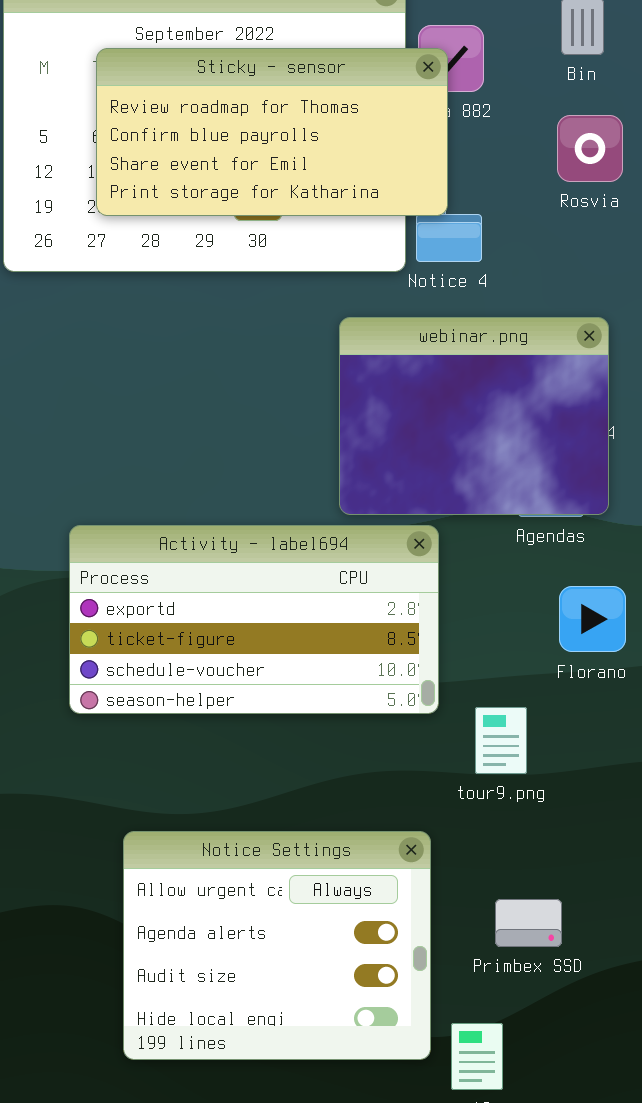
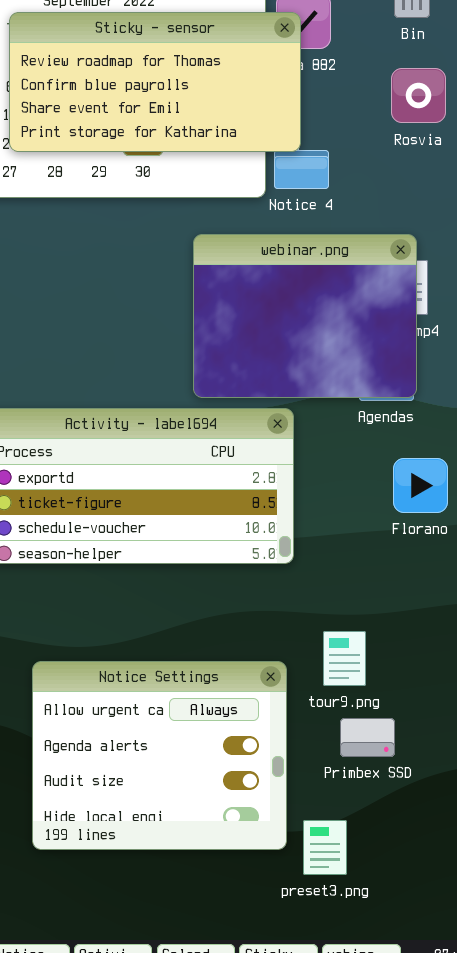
webinar.png: [339,317,609,515] -> [193,234,417,398], moved
tour9.png: [475,707,527,774] -> [323,631,366,686], moved

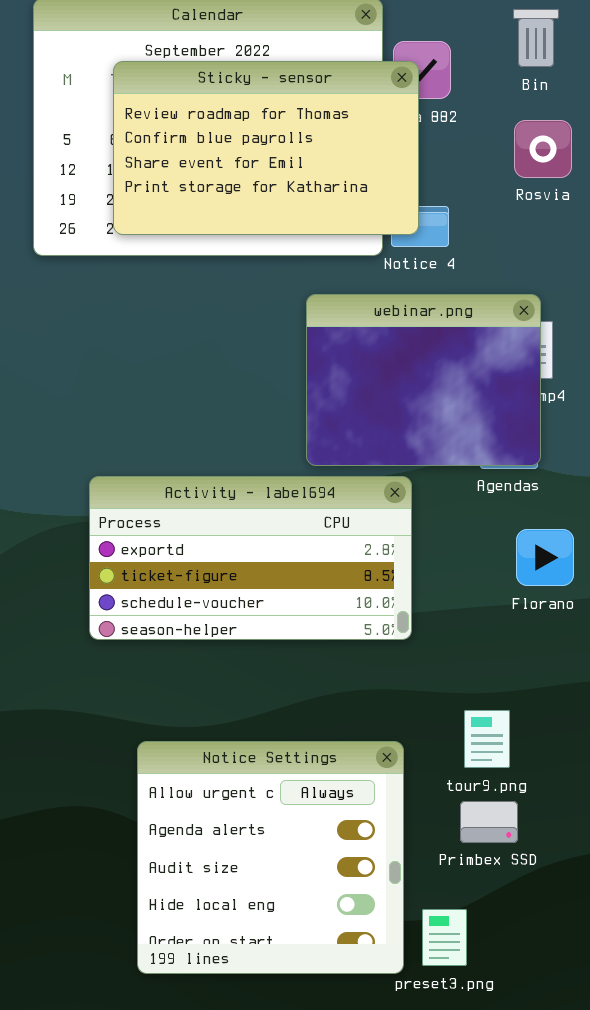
Sticky - sensor: [9,12,301,152] -> [113,61,419,235], resized
tour9.png: [323,631,366,686] -> [464,710,510,768], moved
Notice Settings: [32,661,287,850] -> [137,741,404,974], resized

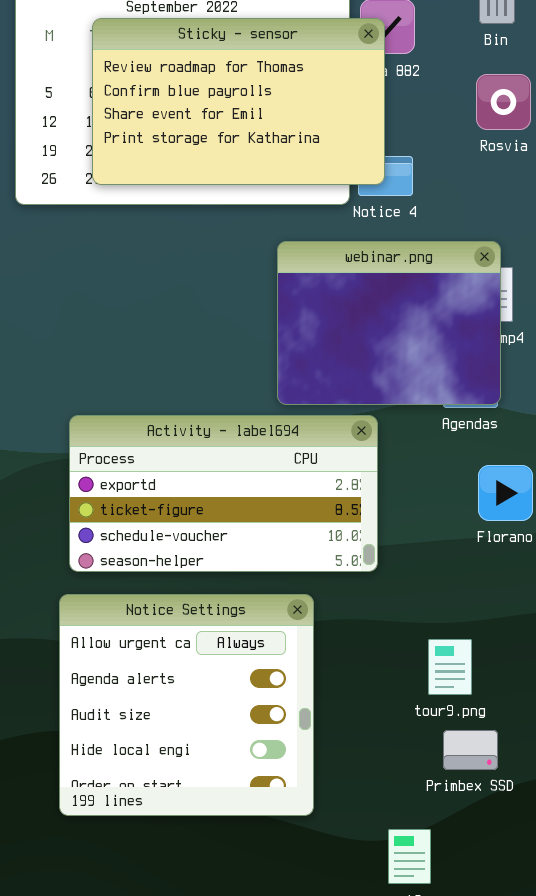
Notice Settings: [137,741,404,974] -> [59,594,314,816], moved
Primbex SSD: [460,801,518,843] -> [443,730,498,770], moved

